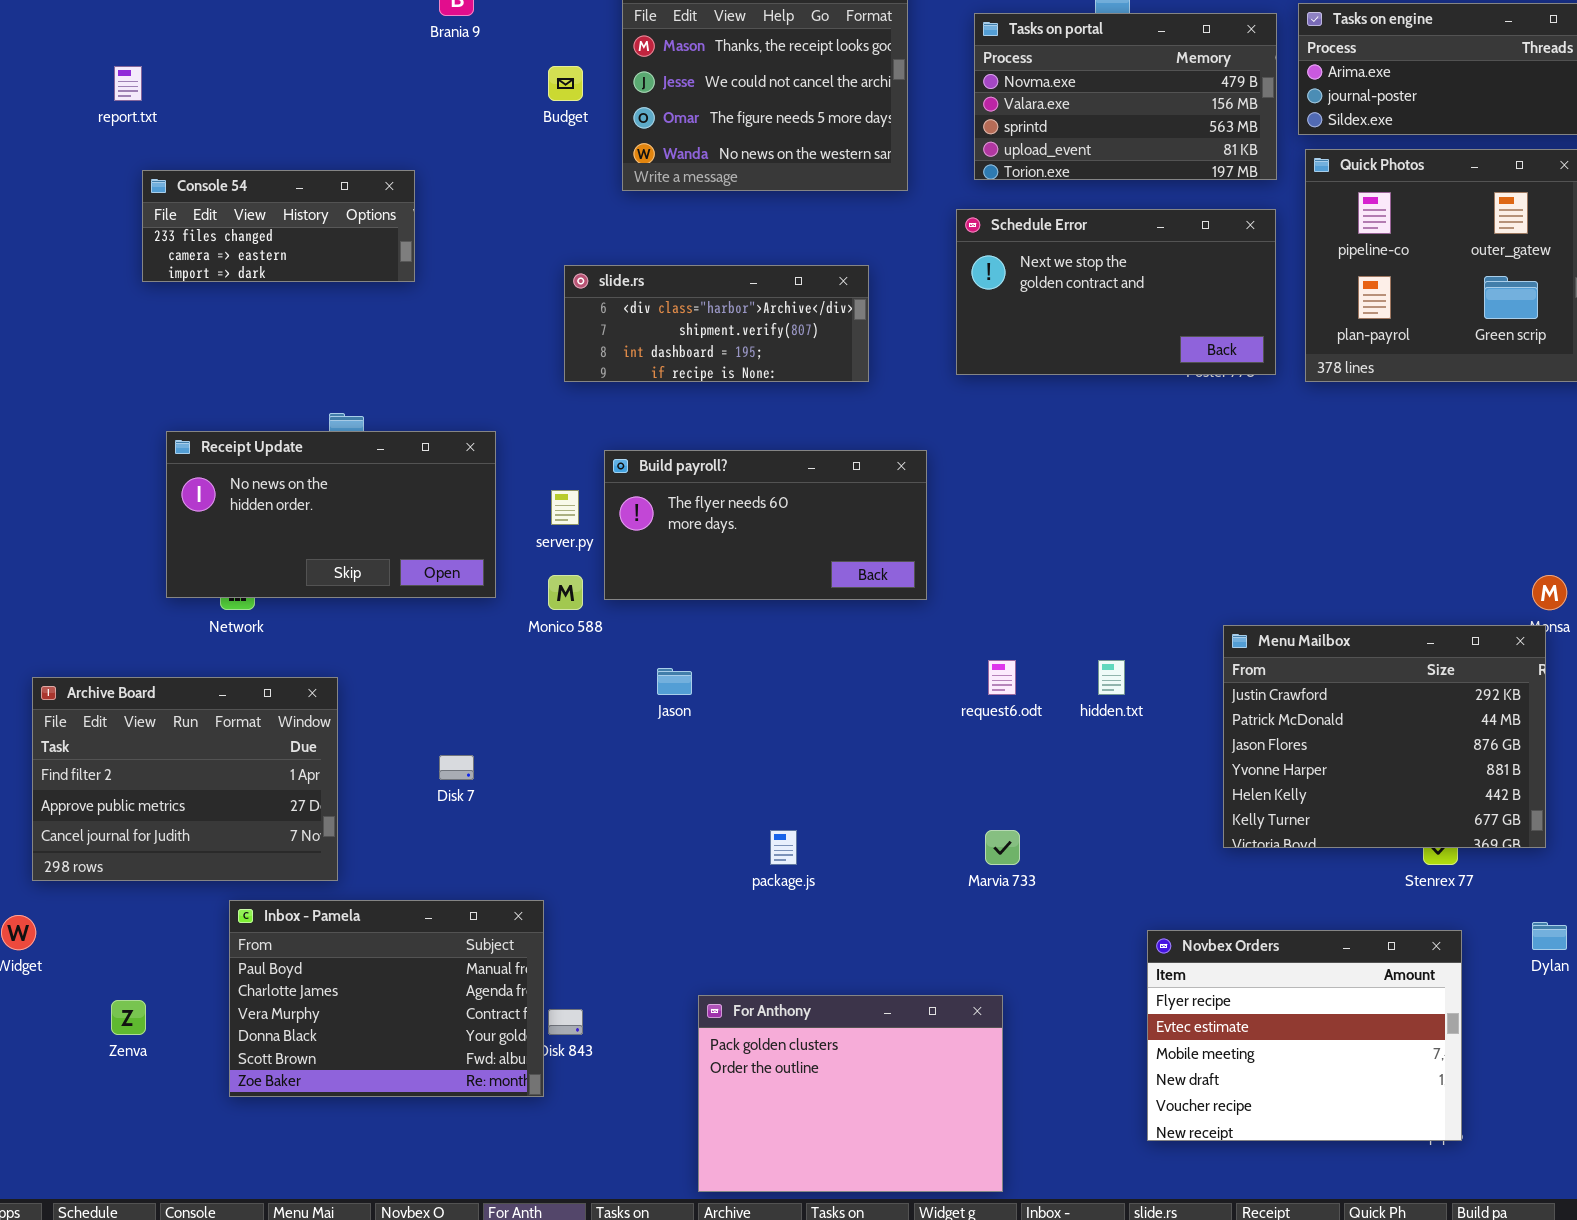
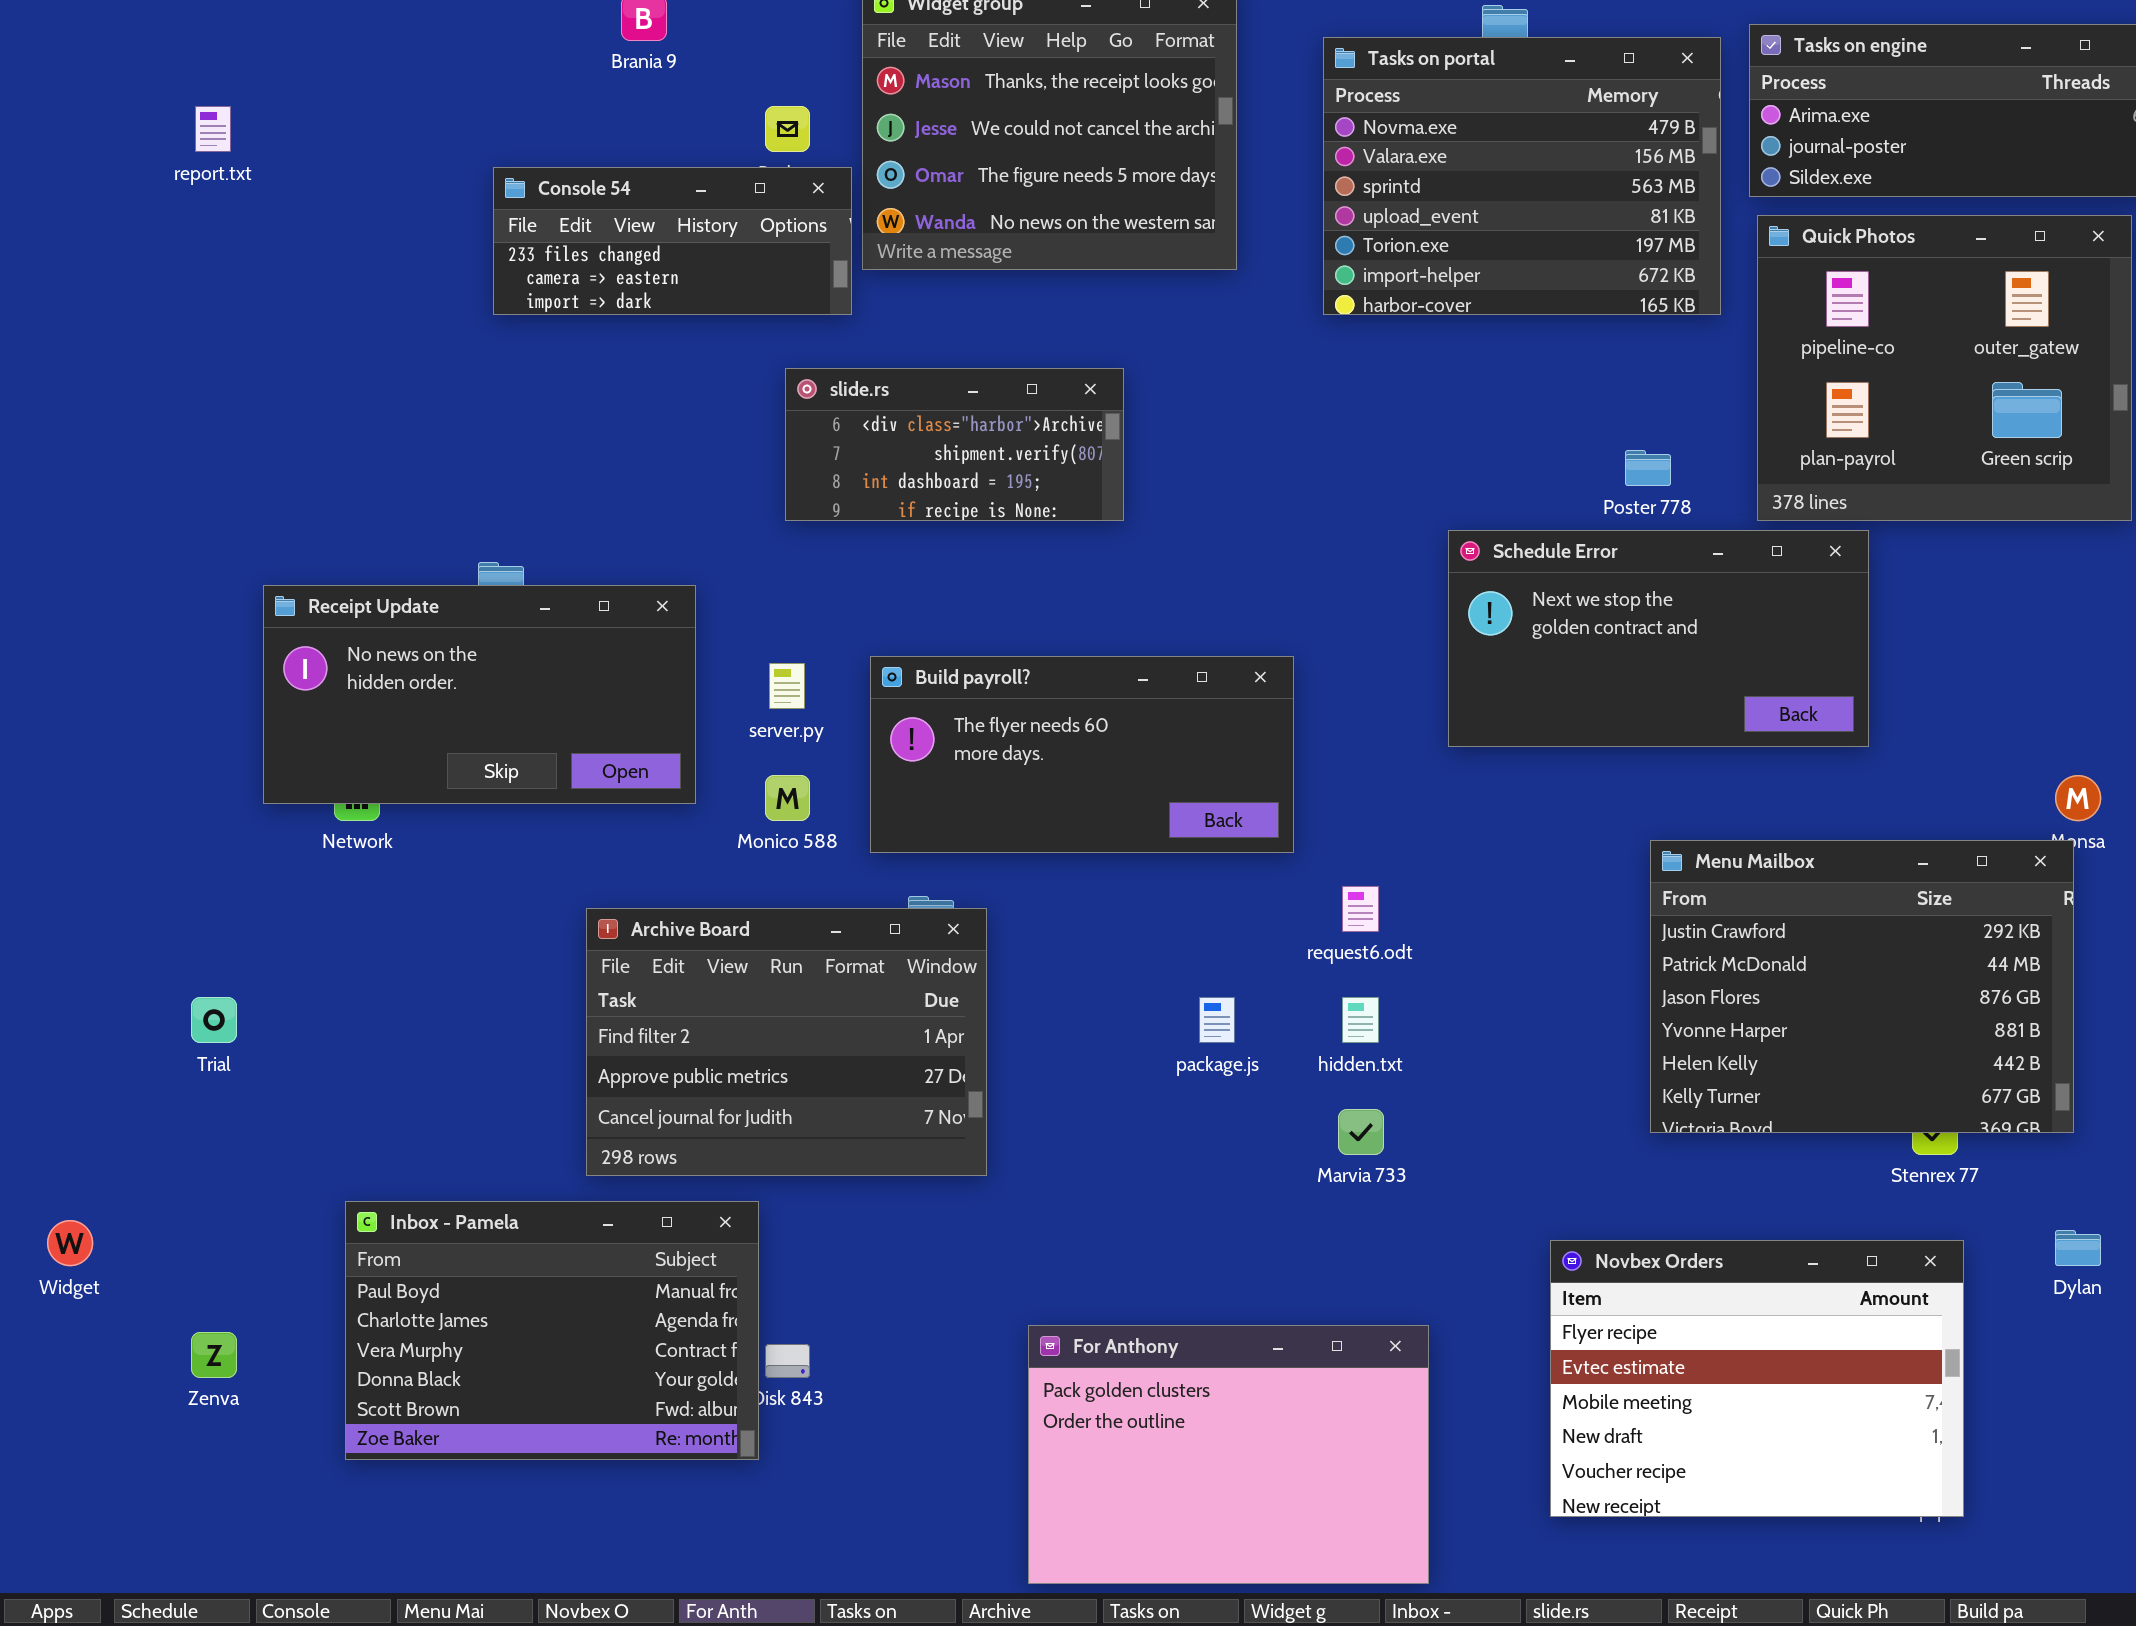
Tasks on portal: [974,13,1277,180] -> [1323,37,1721,315], resized
Console 54: [142,170,415,282] -> [493,167,852,315], moved
Schedule Error: [956,209,1276,375] -> [1448,530,1869,747], moved
slide.rs: [564,265,869,382] -> [785,368,1124,521], resized
Build payroll?: [604,450,927,600] -> [870,656,1294,853], moved
hidden.txt: [1098,660,1125,695] -> [1342,997,1379,1043], moved
Archive Board: [32,677,338,881] -> [586,908,987,1176], moved
package.js: [770,830,797,865] -> [1199,997,1235,1043], moved
For Anthony: [698,995,1003,1192] -> [1028,1325,1429,1584], moved

